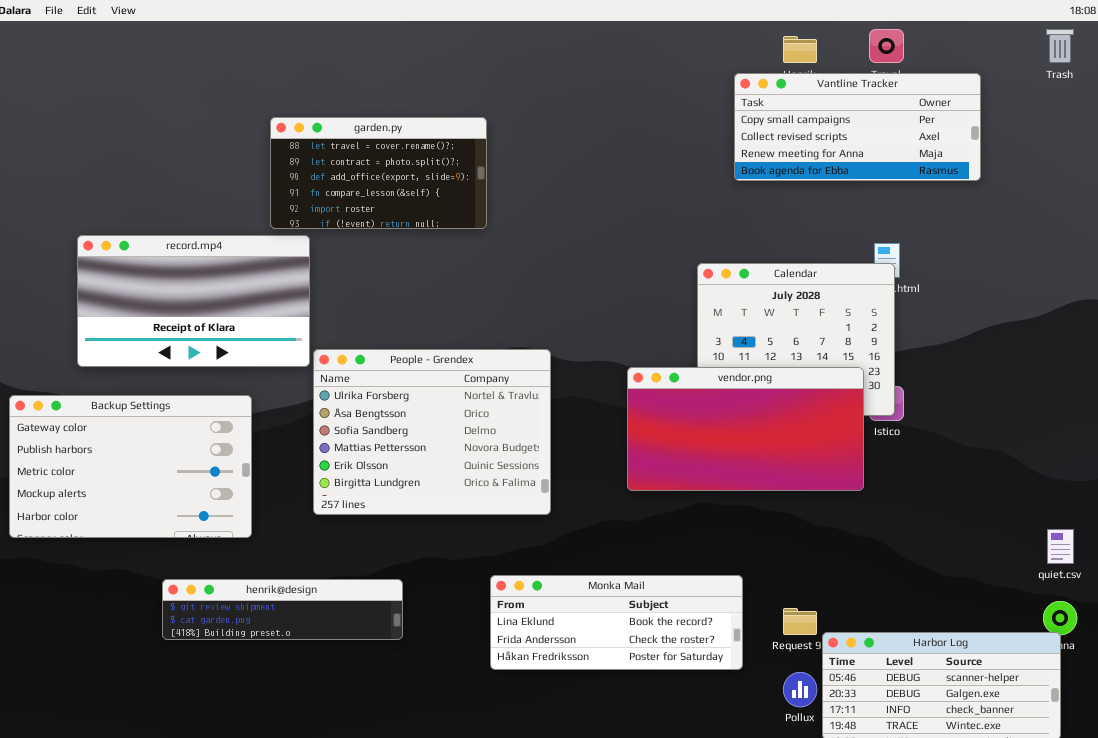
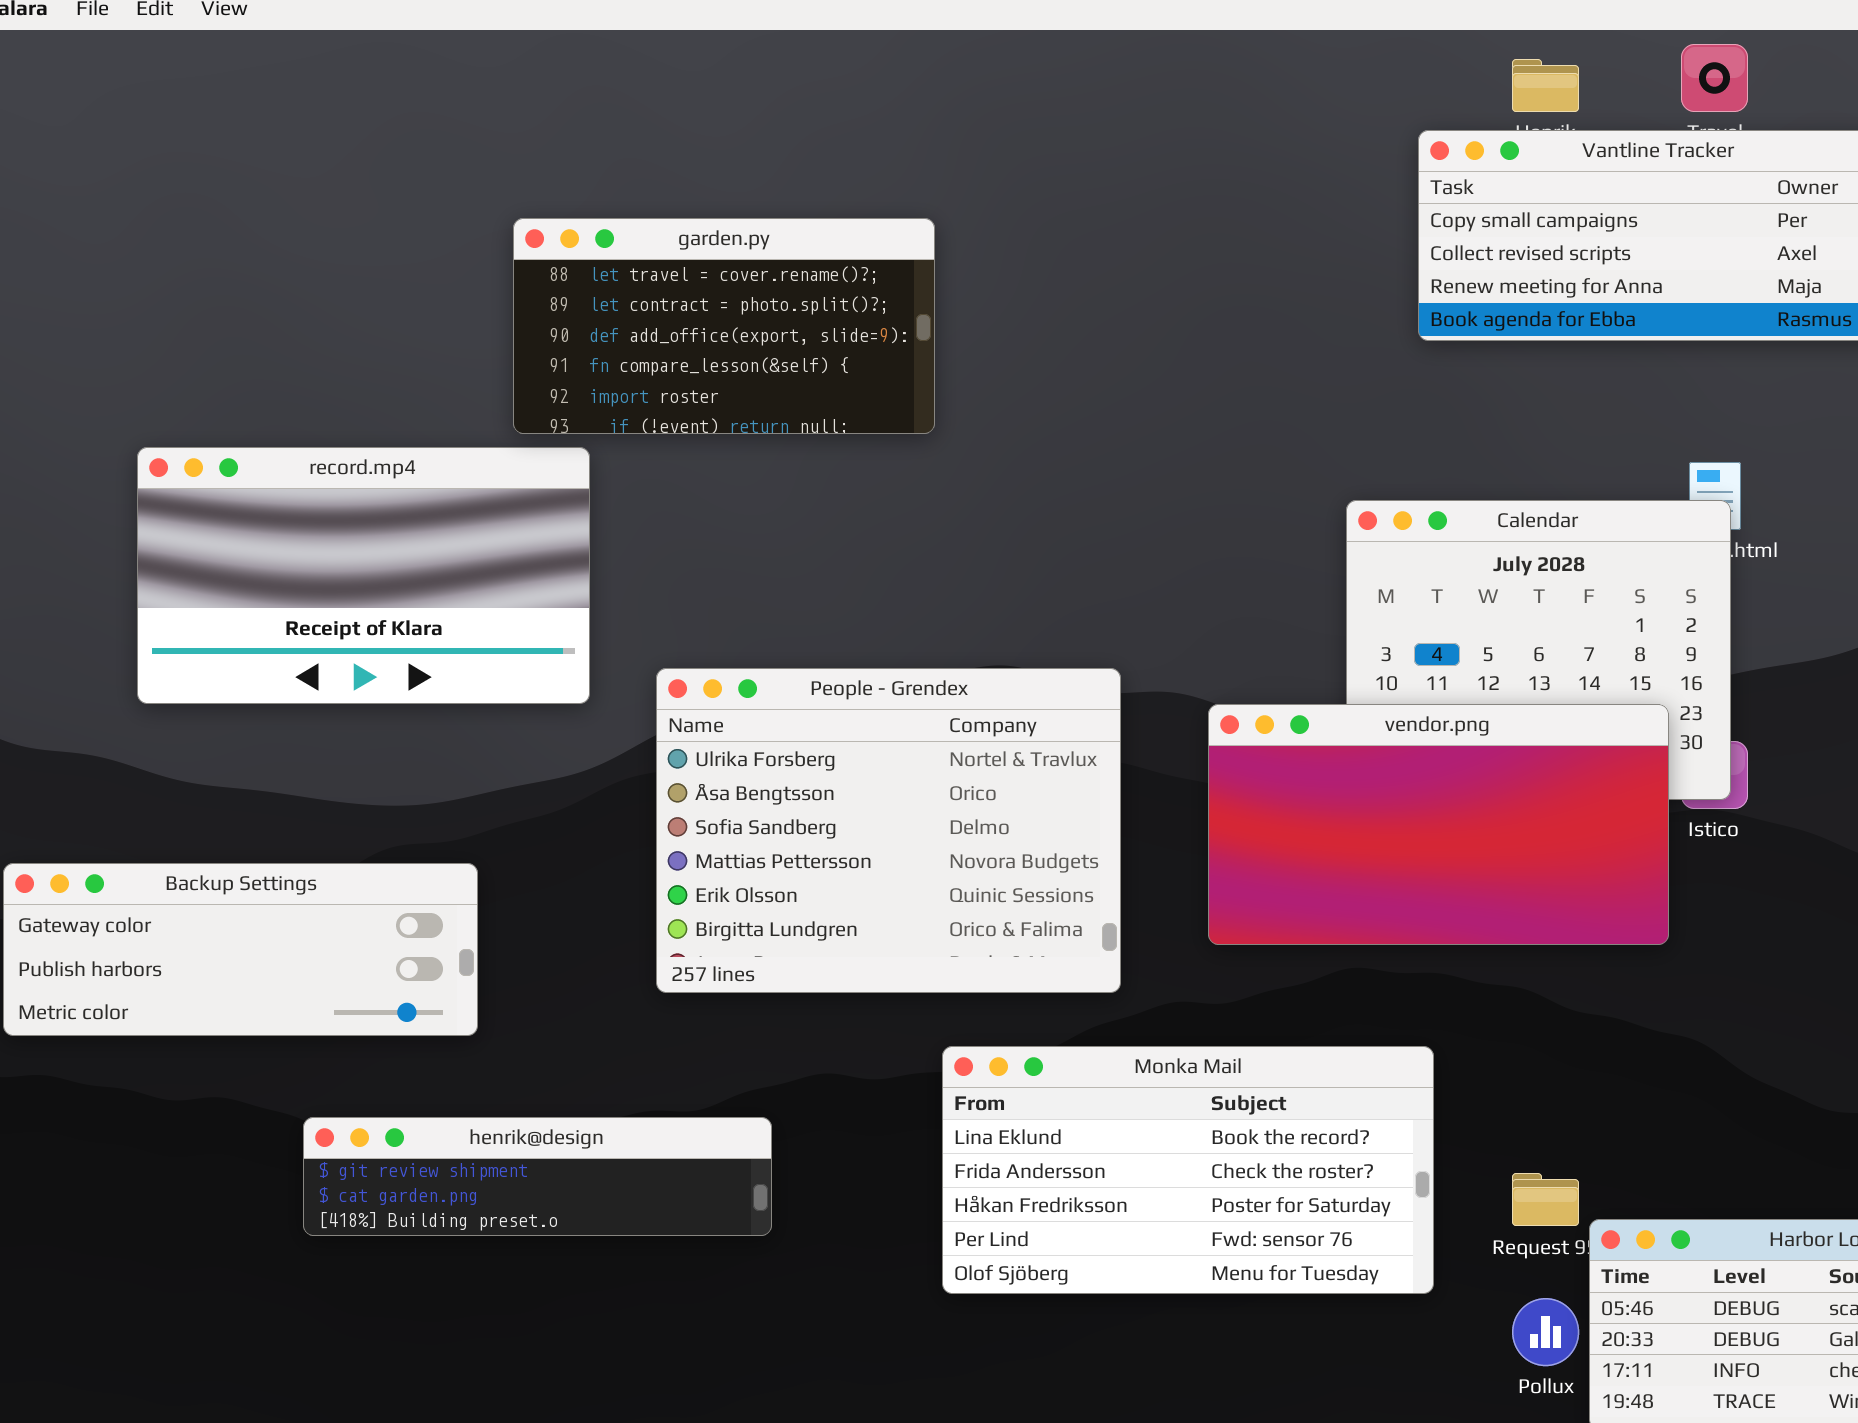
People - Grendex: [313,349,551,515] -> [656,668,1121,993], moved
Backup Settings: [9,395,252,538] -> [3,863,478,1036], resized
Monka Mail: [490,575,743,670] -> [942,1046,1434,1294], resized

